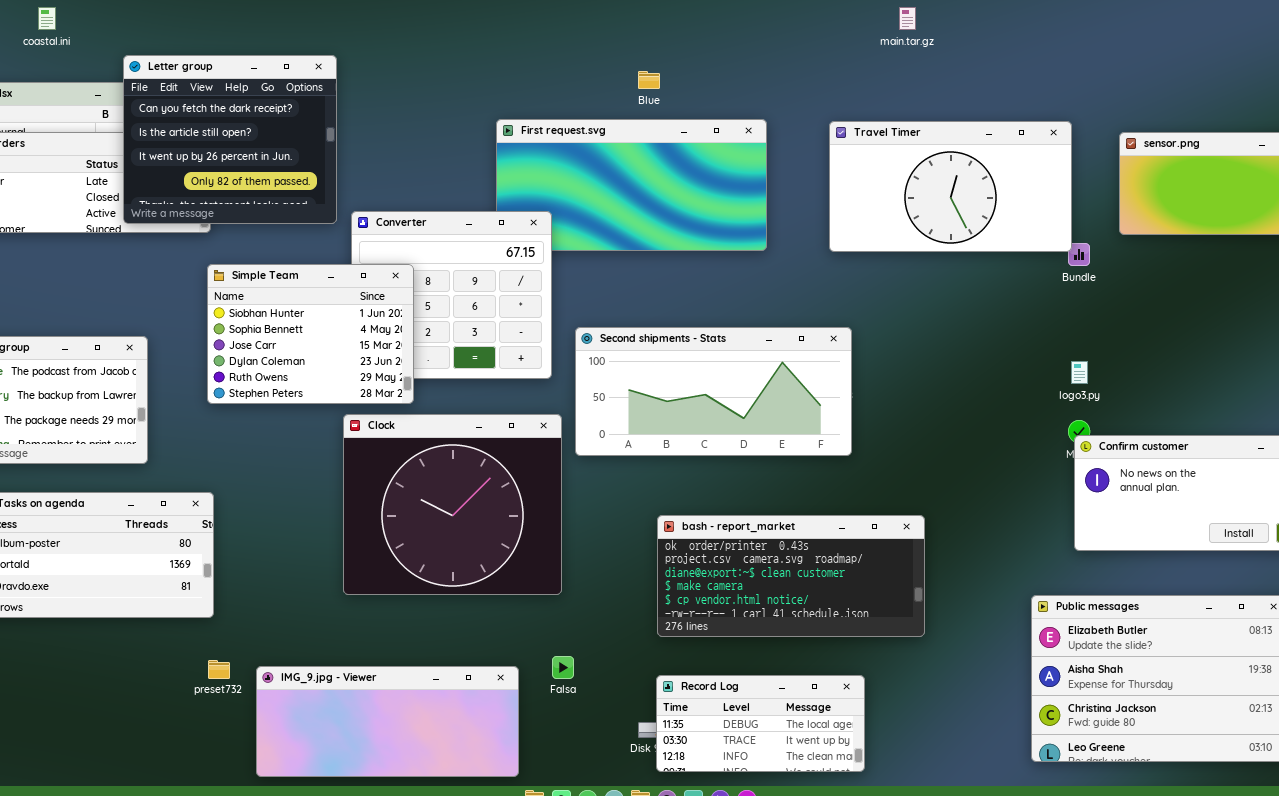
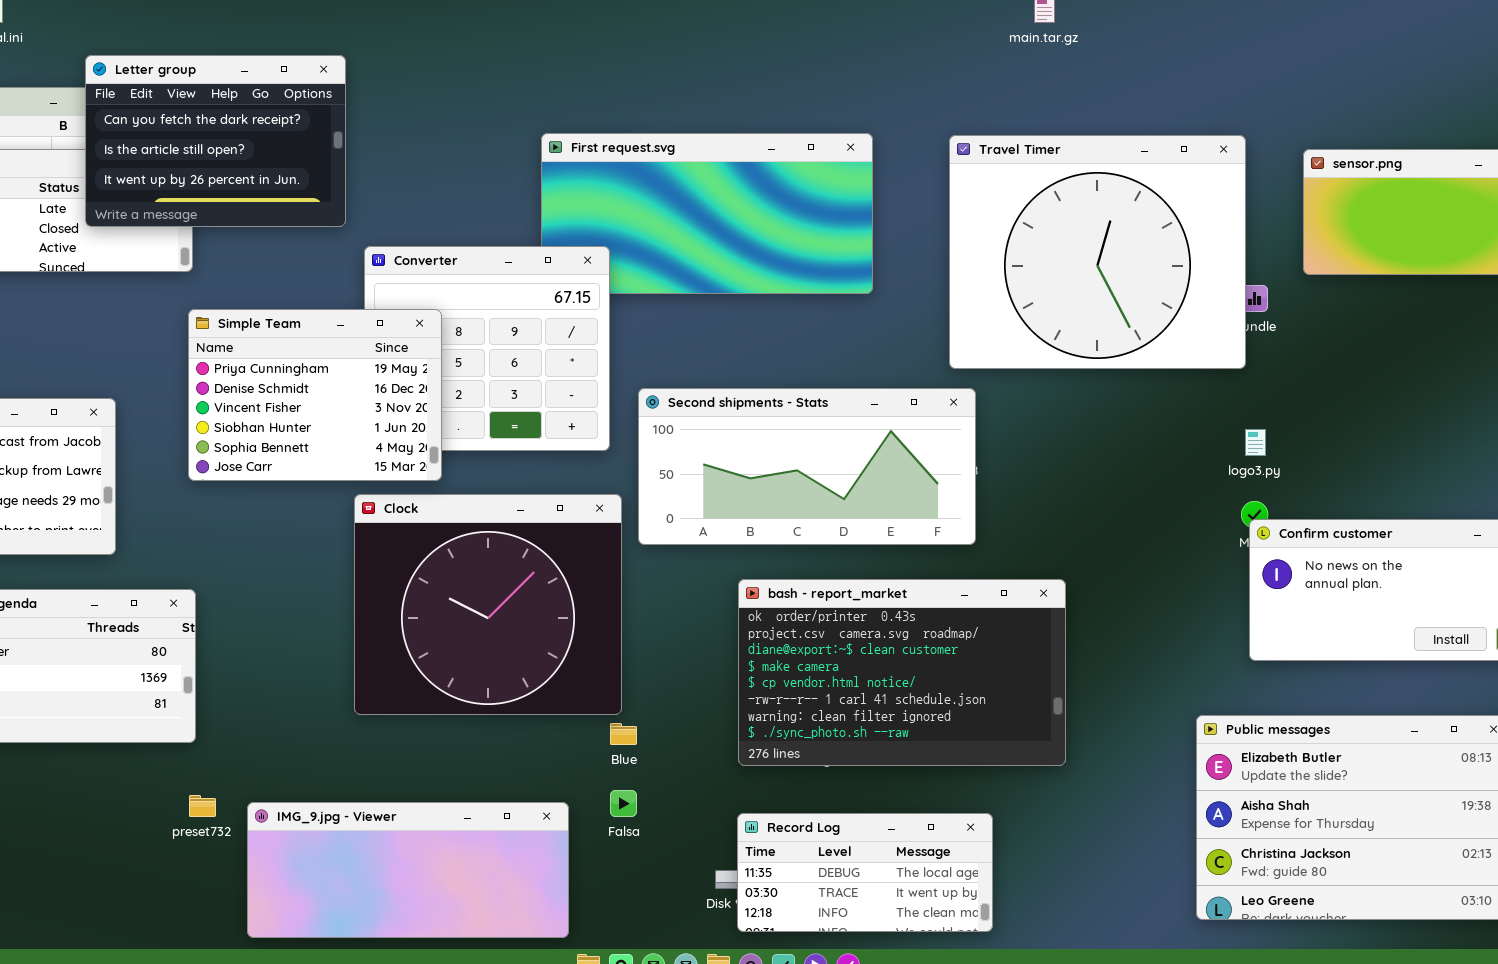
Letter group: [123,55,337,224] -> [85,55,346,227], resized
Blue: [638,71,660,89] -> [610,723,637,745], moved
Travel Timer: [829,121,1072,252] -> [949,135,1246,369], resized
Simple Team: [207,264,414,404] -> [188,309,442,481], scrolled up 3 rows
bash - report_market: [657,515,925,637] -> [738,579,1066,766], resized

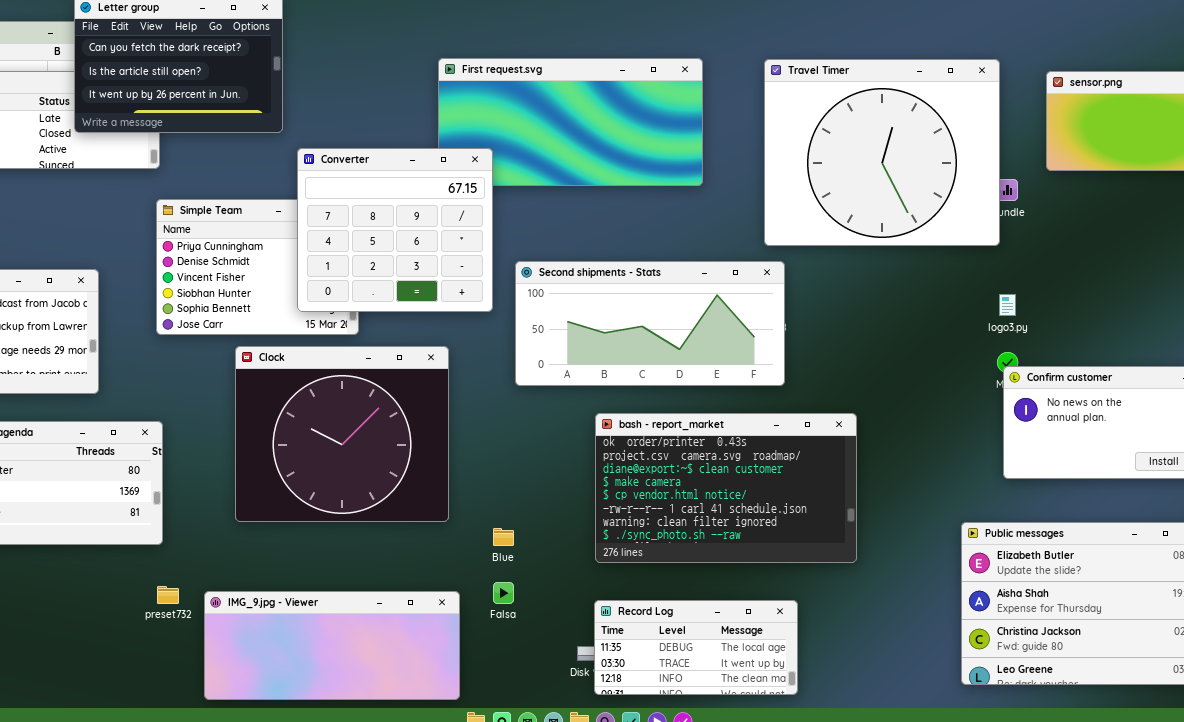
Converter: [364,246,610,451] -> [297,148,493,312], raised
Clock: [354,494,622,715] -> [235,346,449,522], moved

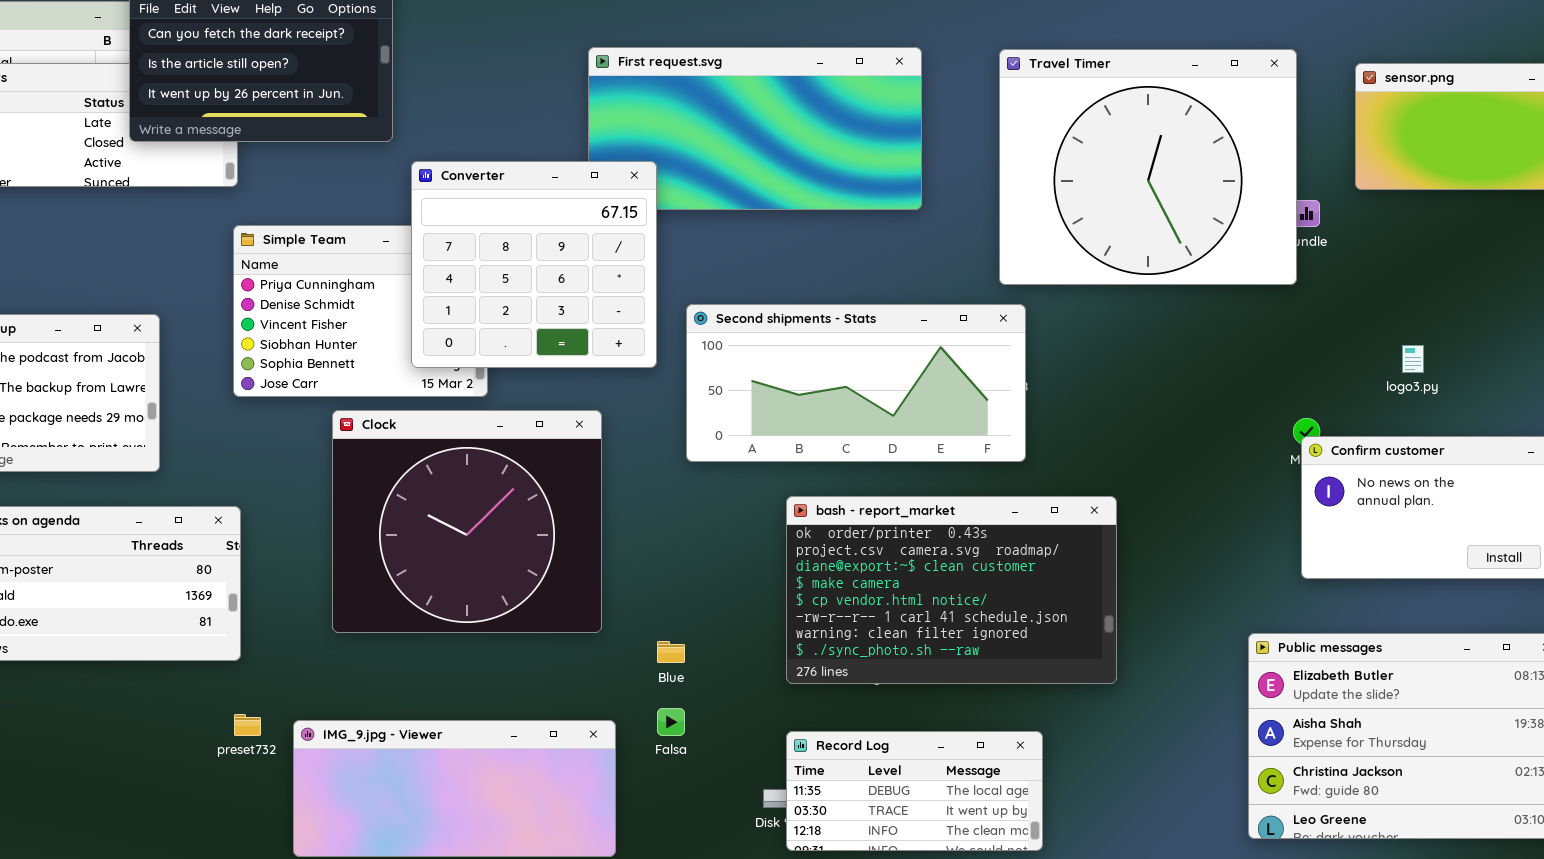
logo3.py: [999,294,1016,316] -> [1402,345,1424,373], moved

